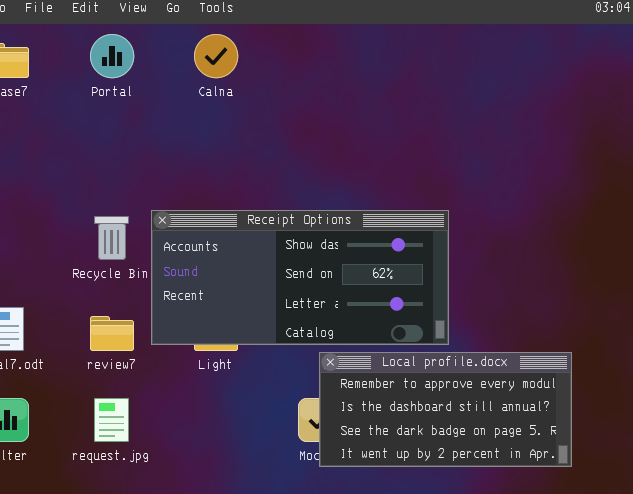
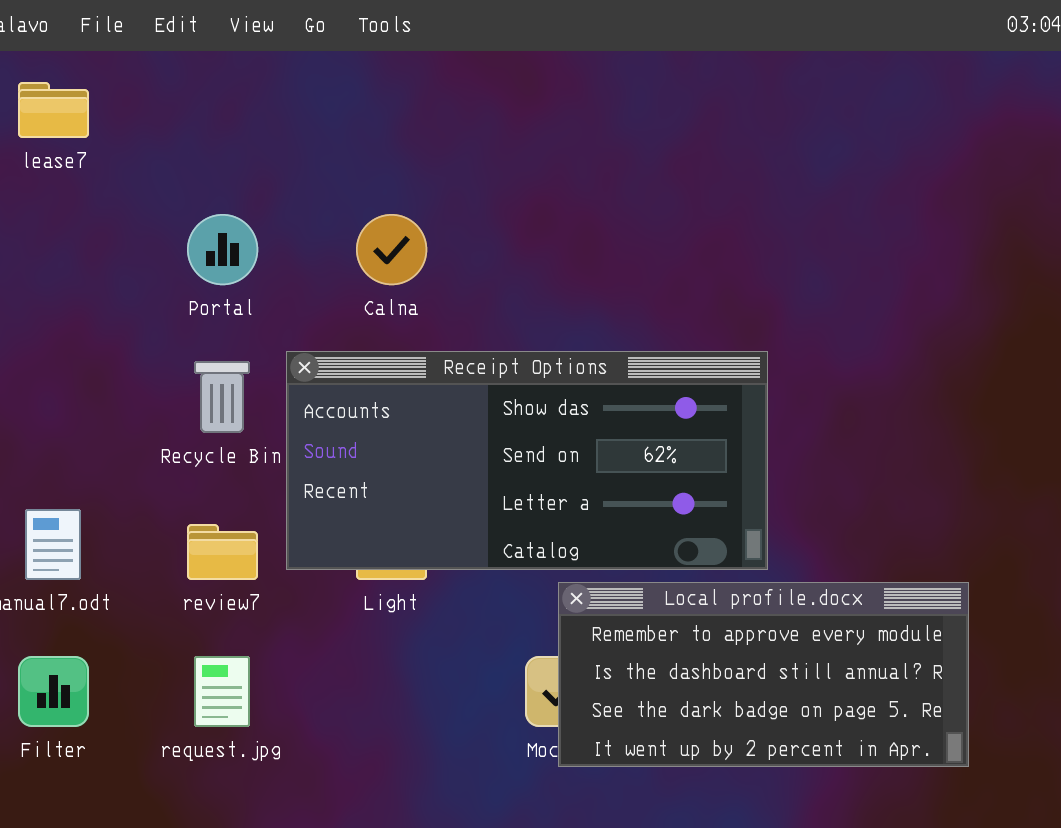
Portal: [90,34,134,78] -> [187,214,258,285], moved
Calna: [194,34,238,78] -> [356,214,427,285], moved

